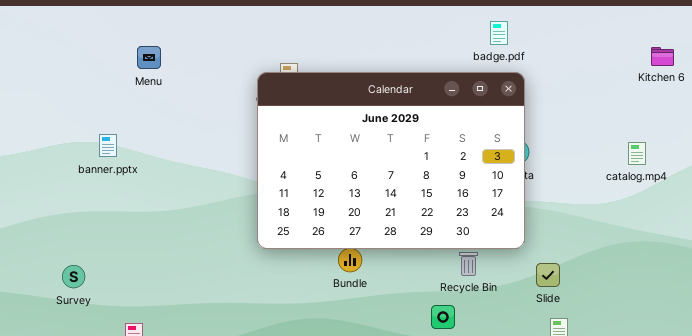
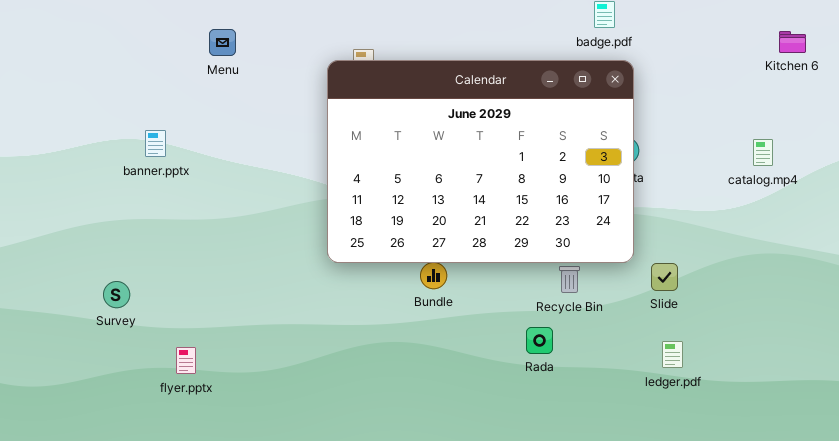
Menu: [137,46,161,69] -> [209,29,236,56], moved
Slide: [536,263,560,287] -> [651,263,678,291], moved

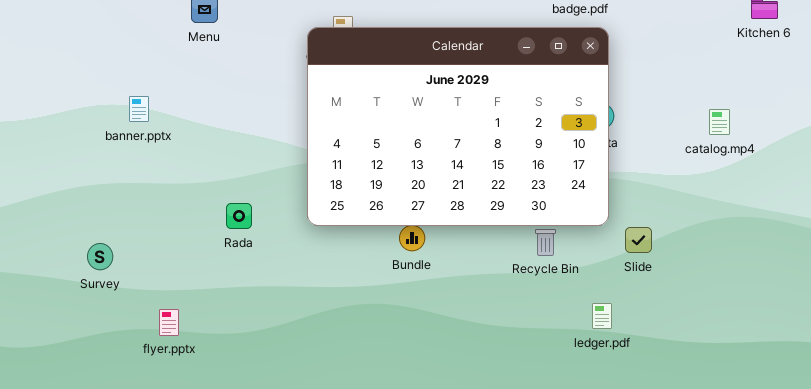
catalog.mp4: [753,139,773,166] -> [709,109,730,135], moved
Rada: [526,327,553,354] -> [226,203,252,229], moved
ledger.pdf: [662,341,683,368] -> [592,303,612,329], moved

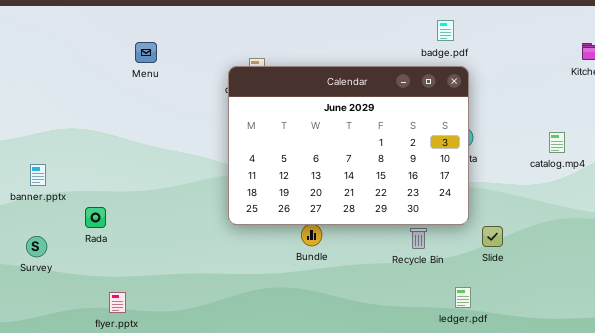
banner.pptx: [129,96,149,122] -> [30,164,46,186], moved
Rada: [226,203,252,229] -> [85,207,106,228], moved
Survey: [87,243,113,270] -> [26,236,47,257], moved

